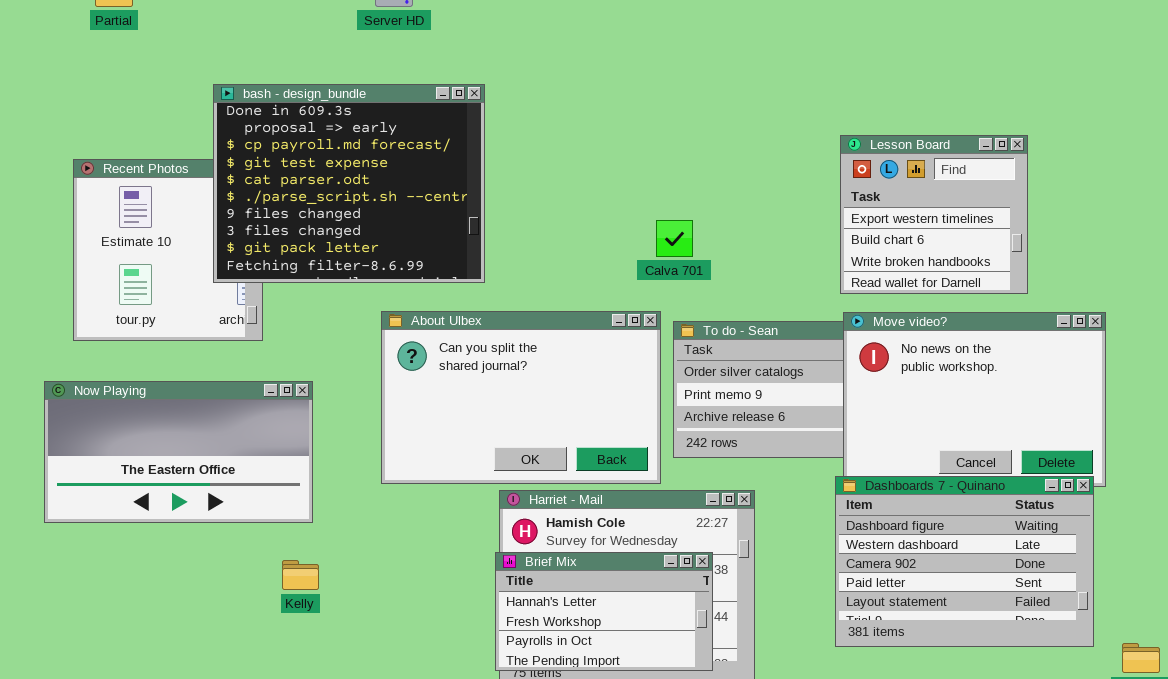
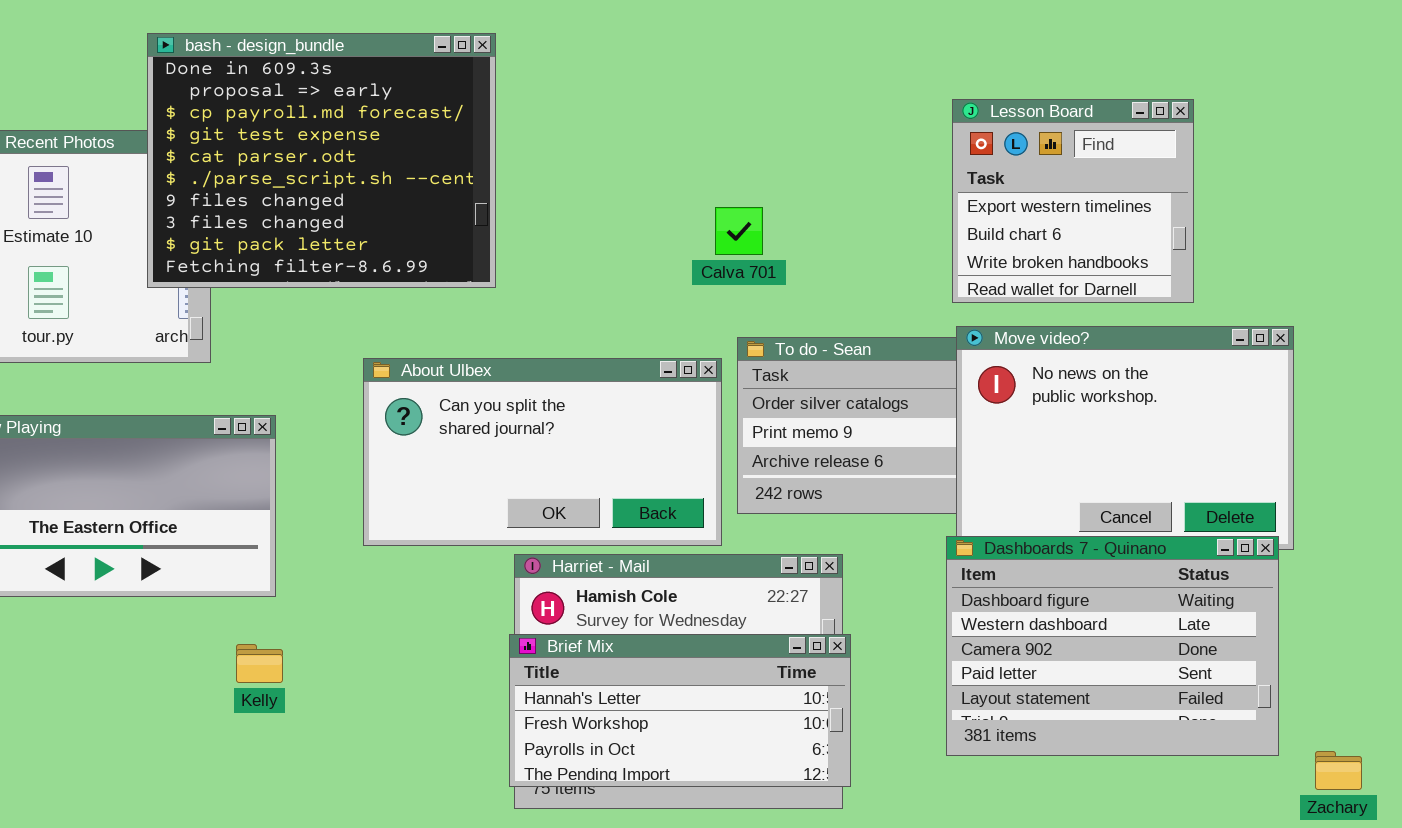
About Ulbex: [381,311,661,484] -> [363,358,722,546], resized
Brief Mix: [495,552,713,671] -> [509,634,851,787], resized

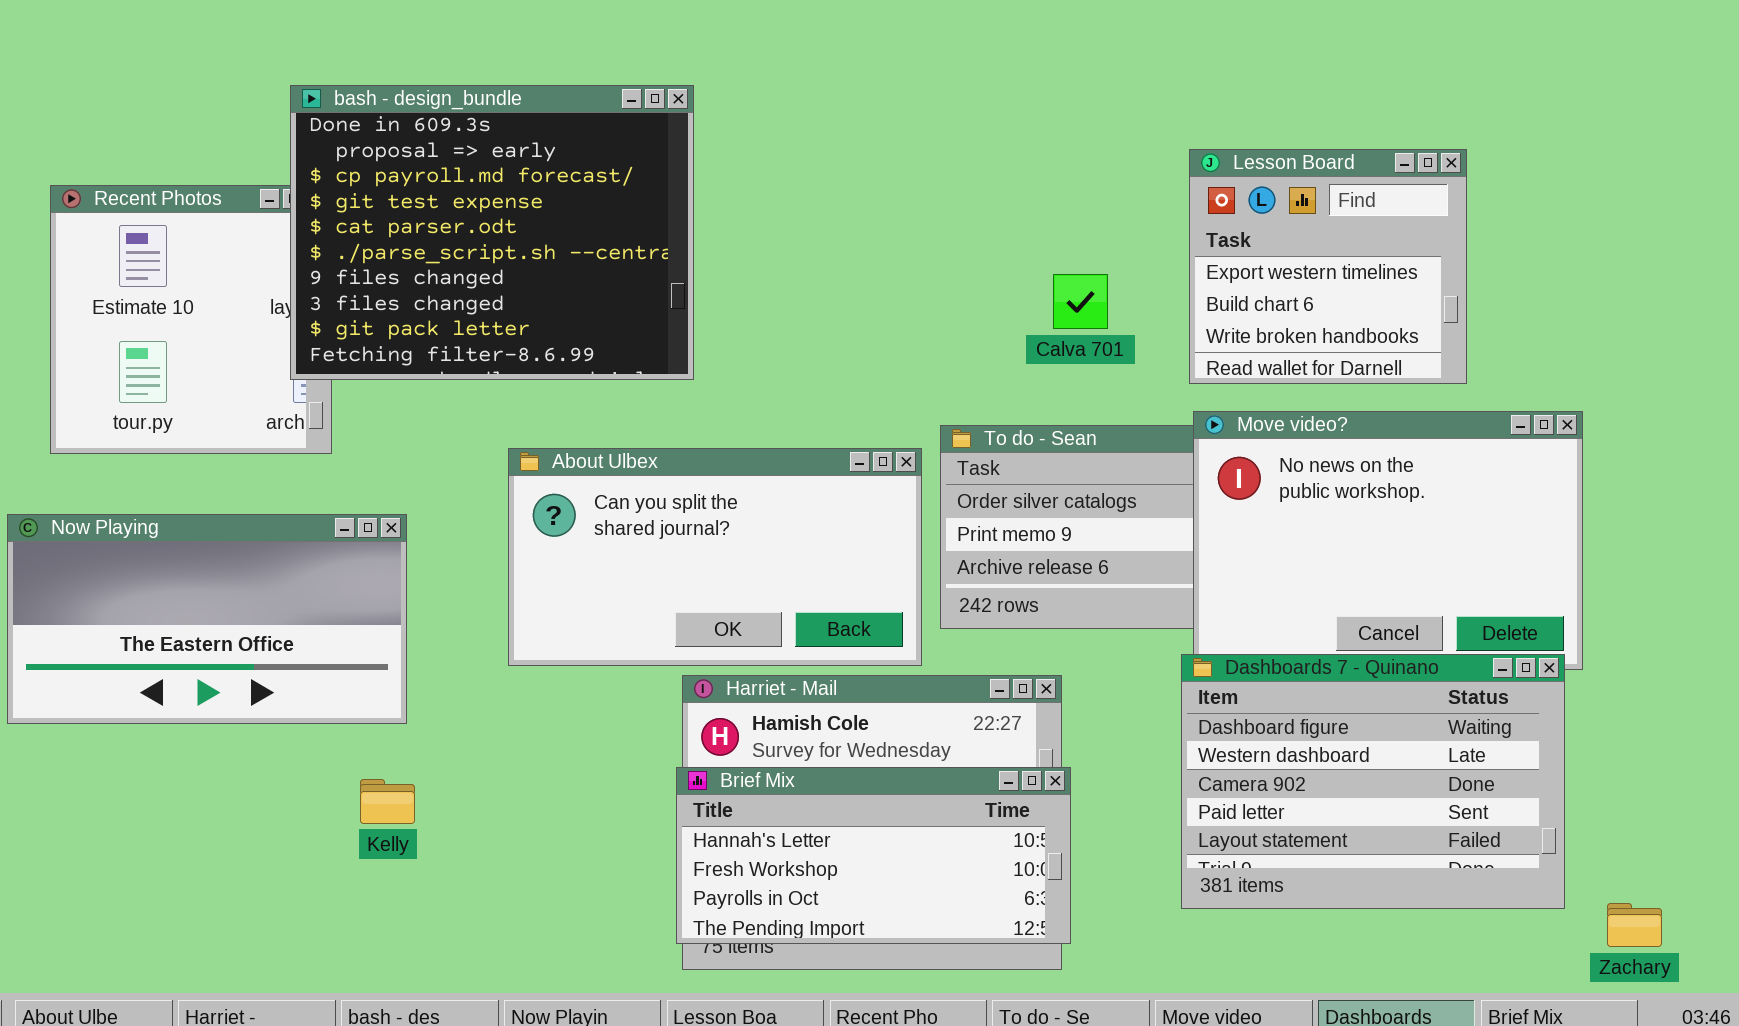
bash - design_bundle: [147,33,496,288] -> [290,85,694,380], moved
Calva 701: [715,207,763,255] -> [1053,274,1108,329], moved

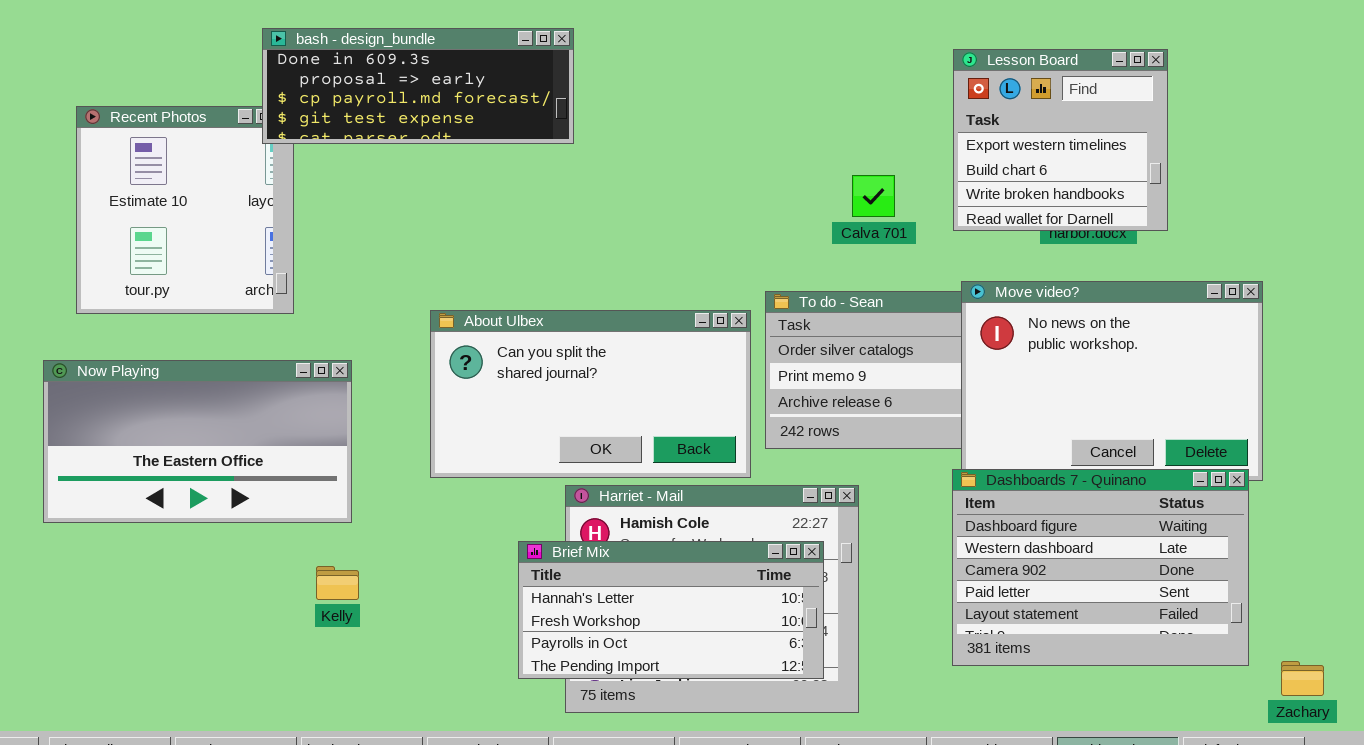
bash - design_bundle: [290,85,694,380] -> [262,28,574,144], resized
Lesson Board: [1189,149,1467,384] -> [953,49,1168,231], moved
Brief Mix: [676,767,1071,944] -> [518,541,824,679], moved

